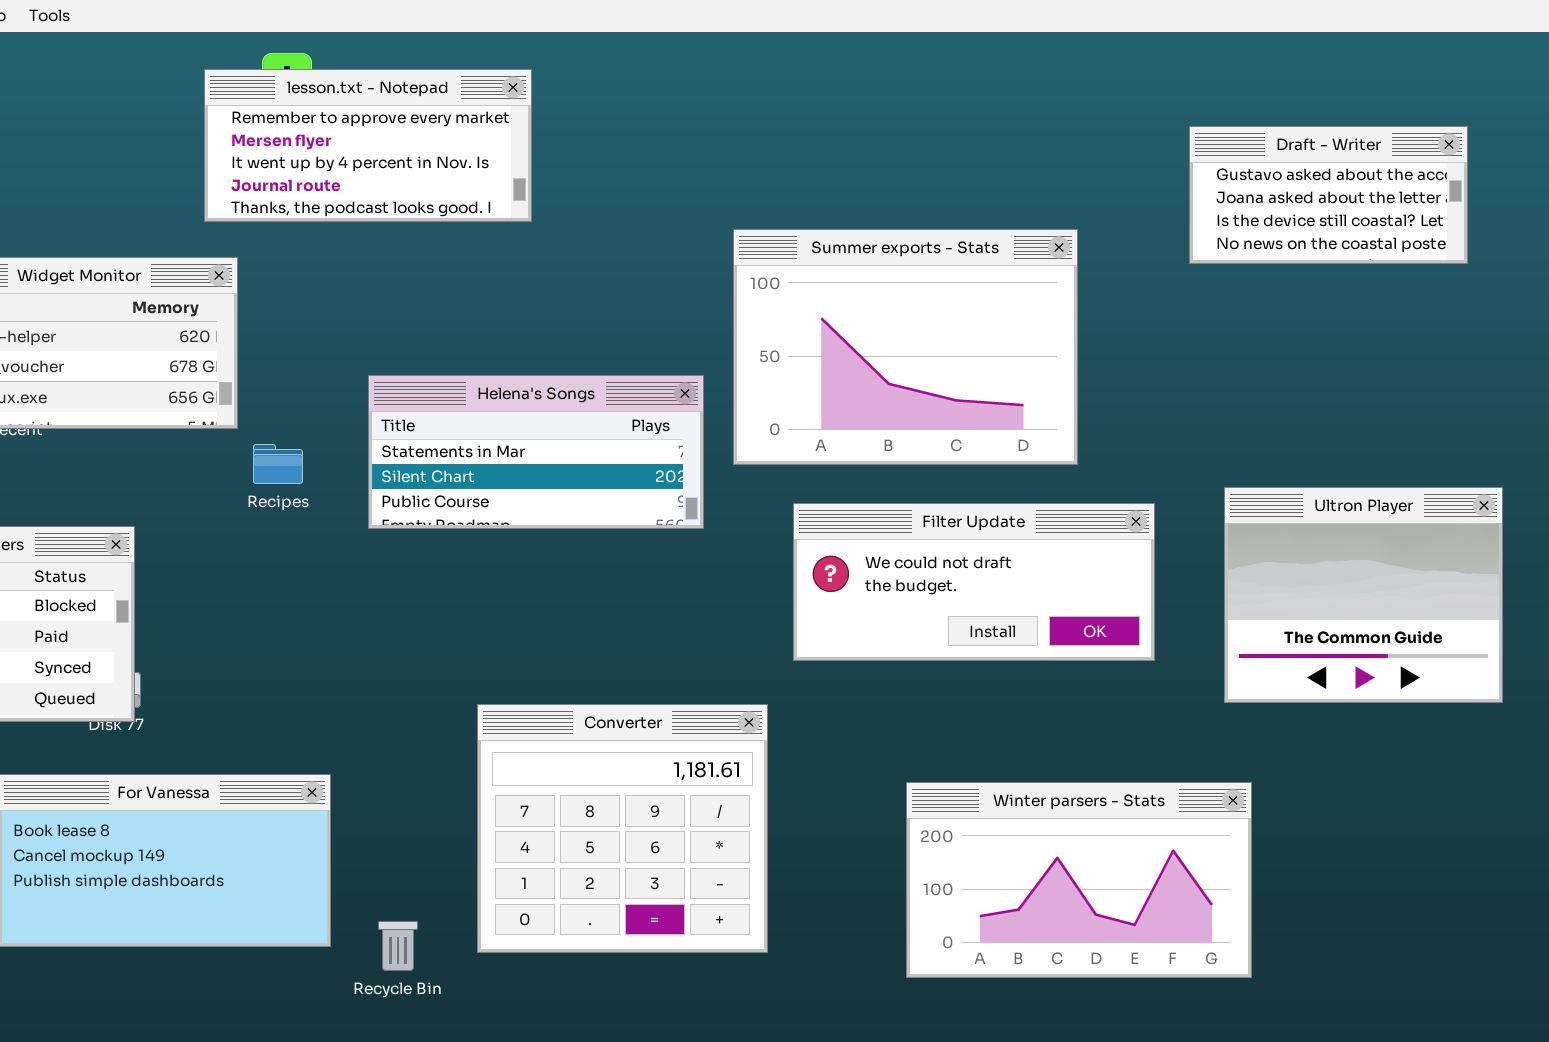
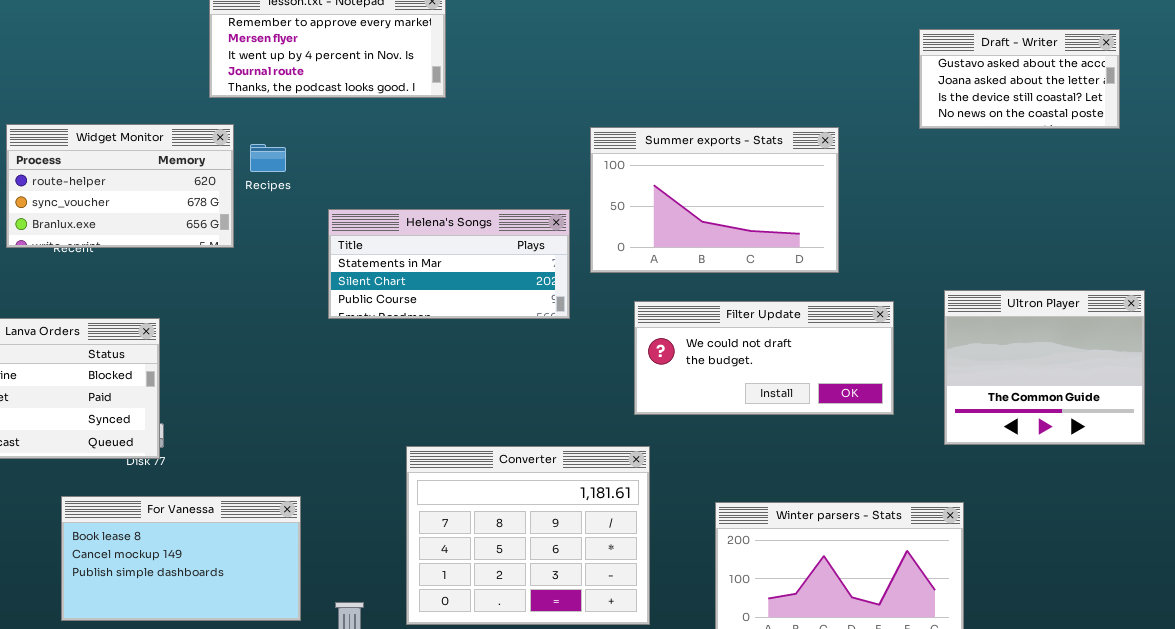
Summer exports - Stats: [733,229,1078,465] -> [590,127,839,273], resized
Recipes: [253,444,303,484] -> [250,144,286,172], moved
Converter: [477,704,768,953] -> [406,446,650,625], resized

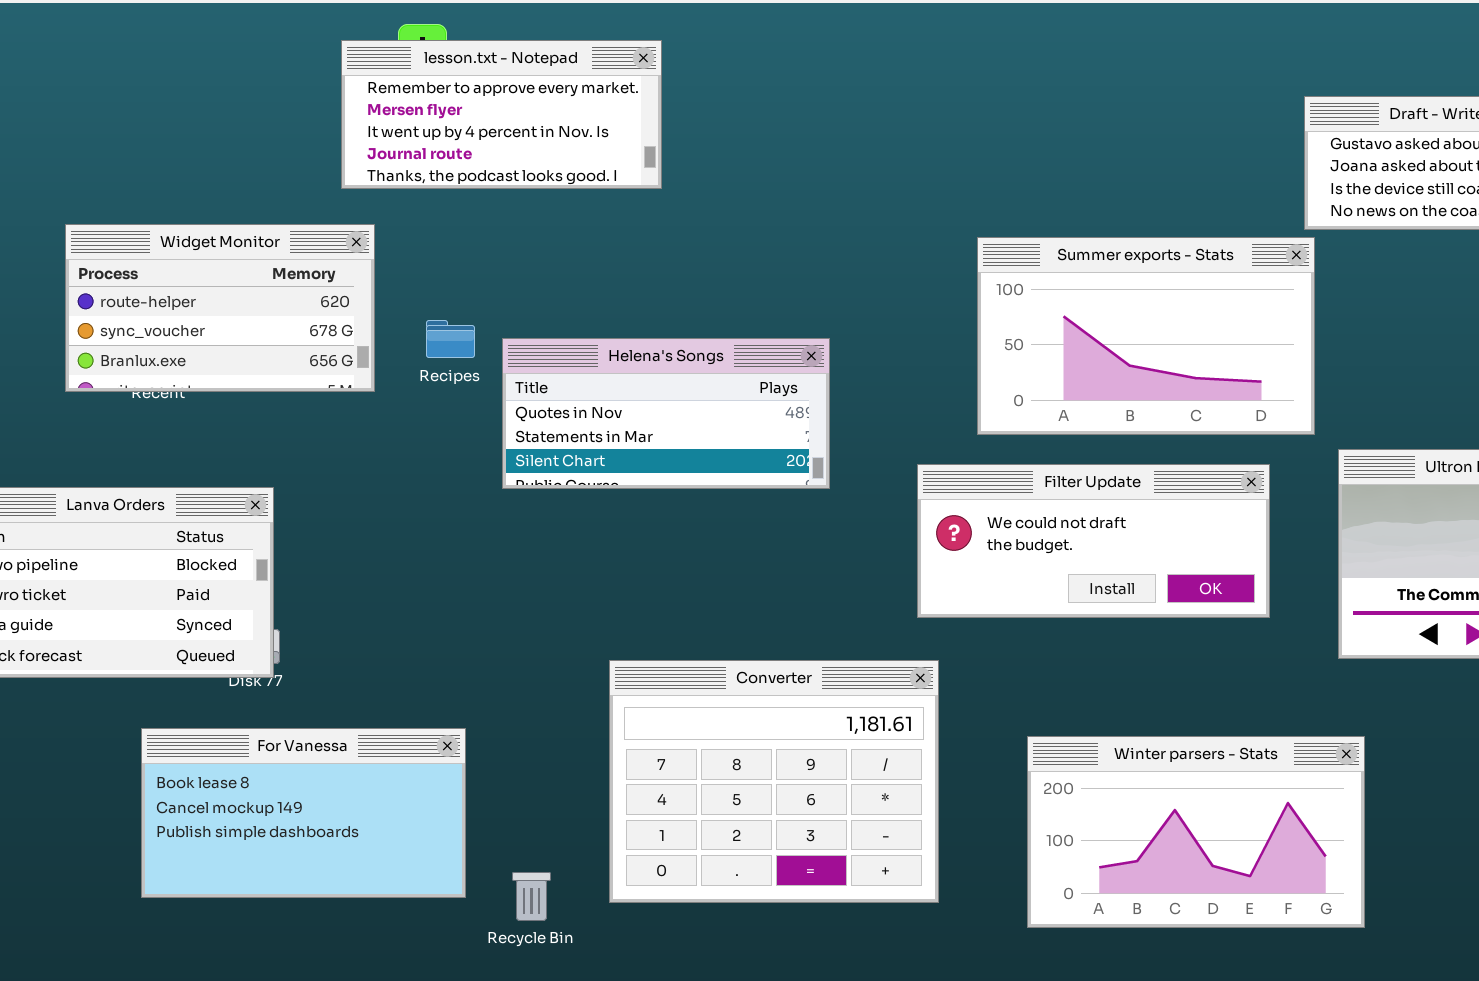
Summer exports - Stats: [590,127,839,273] -> [977,237,1315,435], moved
Recipes: [250,144,286,172] -> [426,320,475,358], moved
Helena's Songs: [328,209,570,319] -> [502,338,830,489], scrolled up 1 row

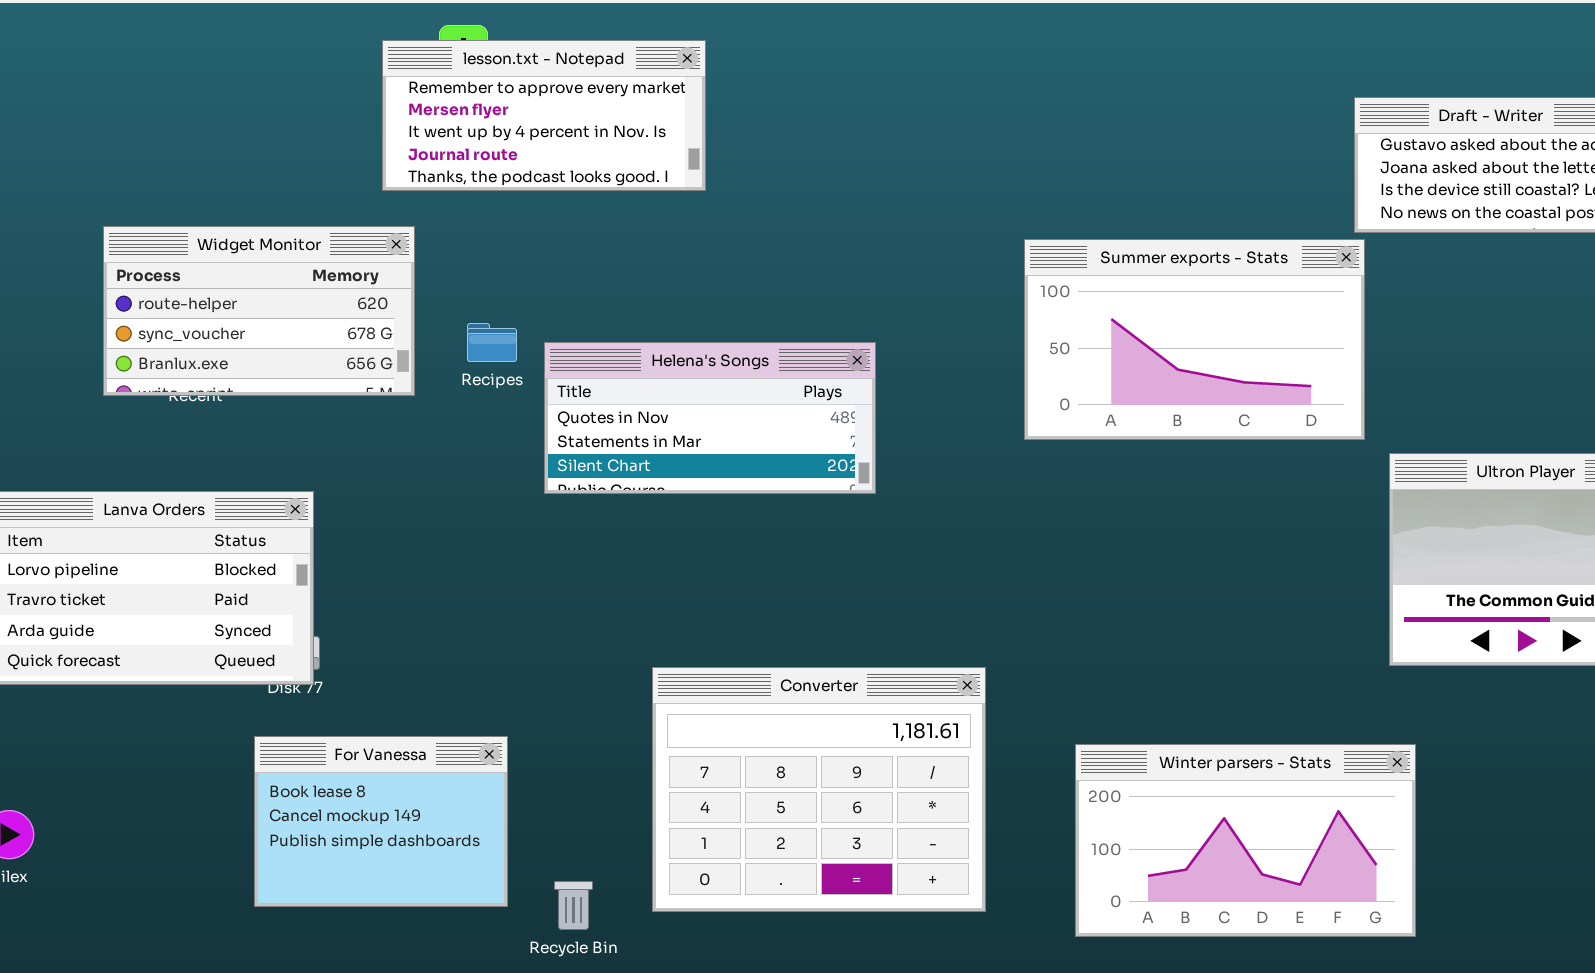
Filter Update: [917,464,1270,618] -> none, closed
For Vanessa: [141,728,466,898] -> [254,736,508,907], resized

